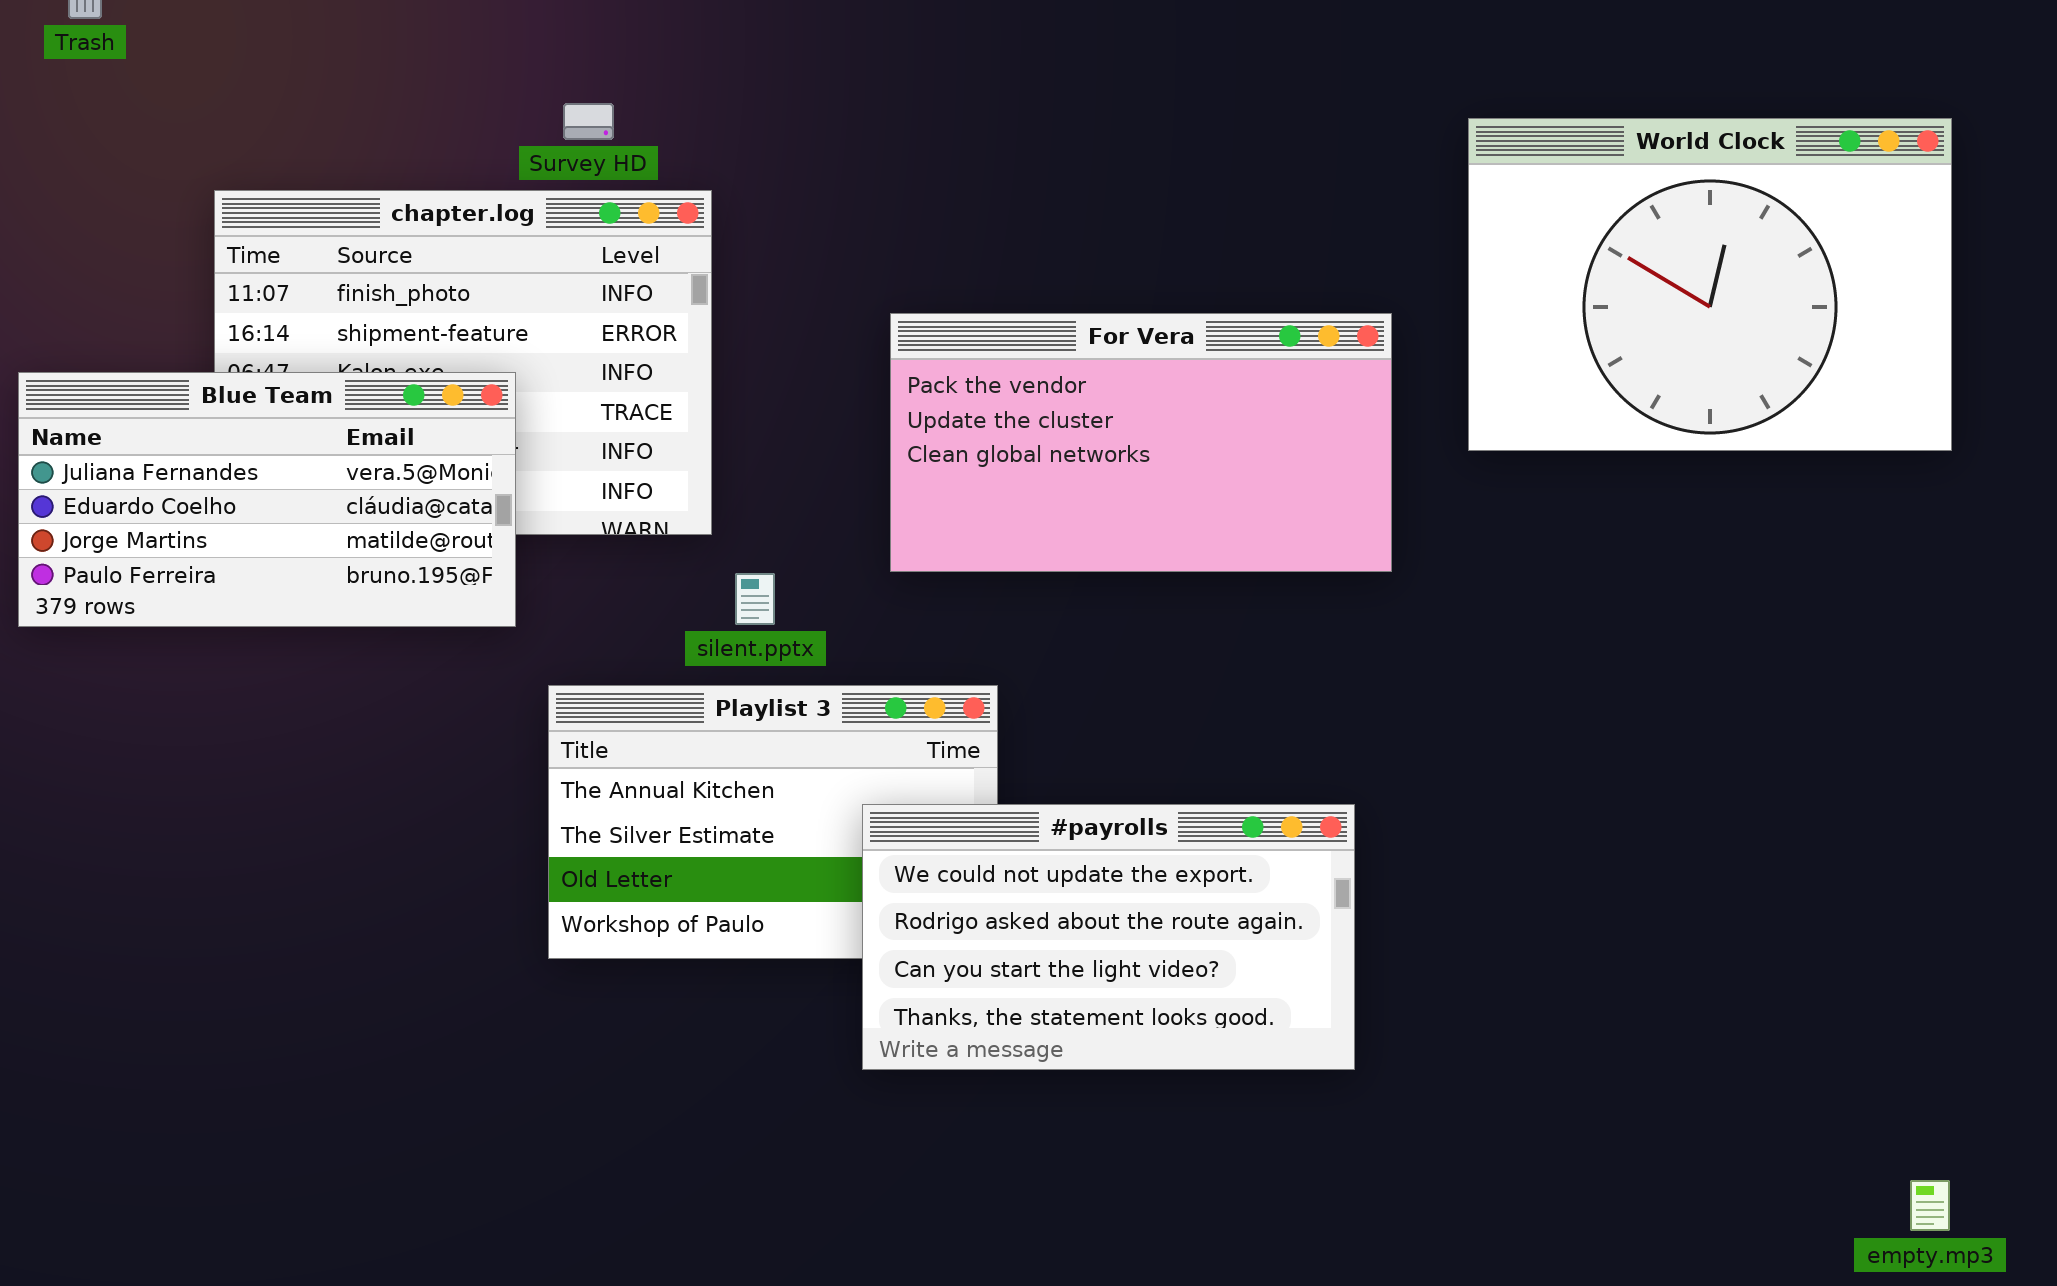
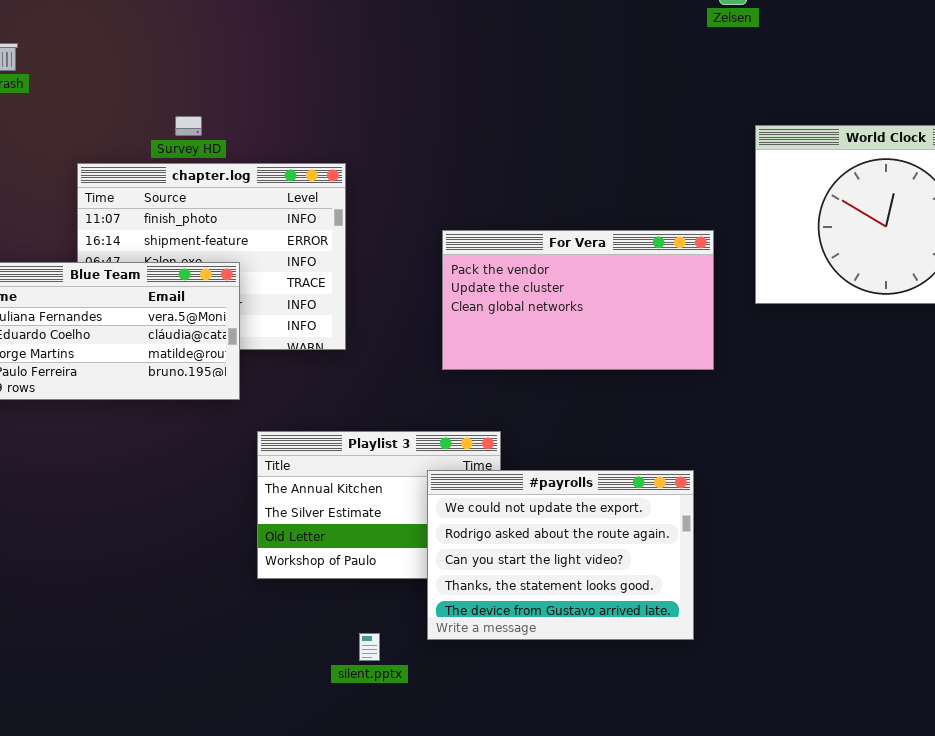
Survey HD: [563,103,614,140] -> [175,116,202,136], moved
silent.pptx: [735,573,775,625] -> [359,633,380,661], moved
#payrolls: [862,804,1355,1070] -> [427,470,694,640], resized

